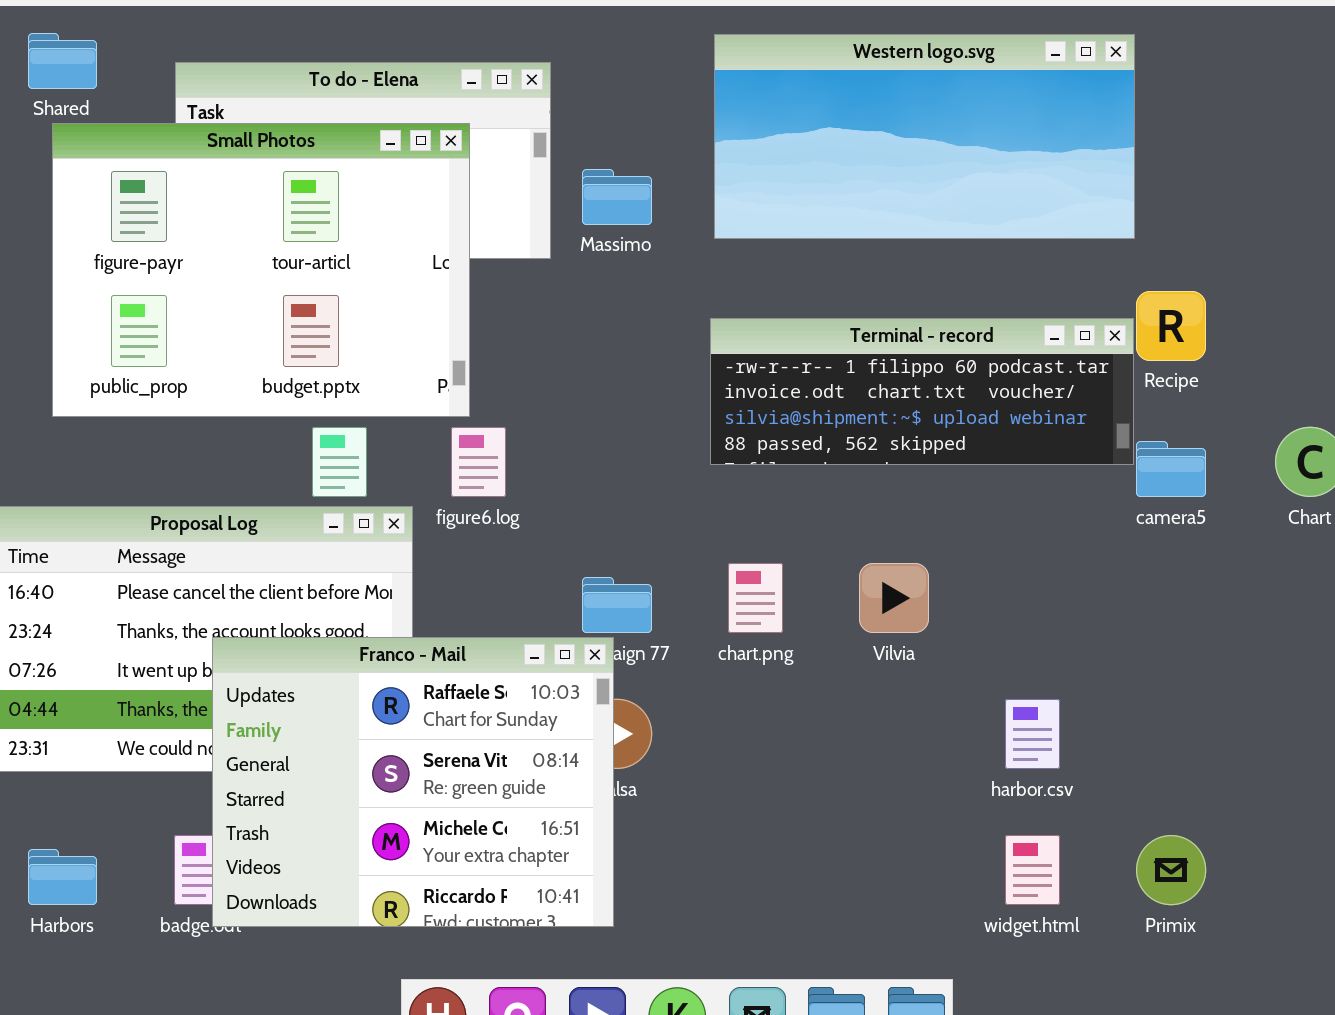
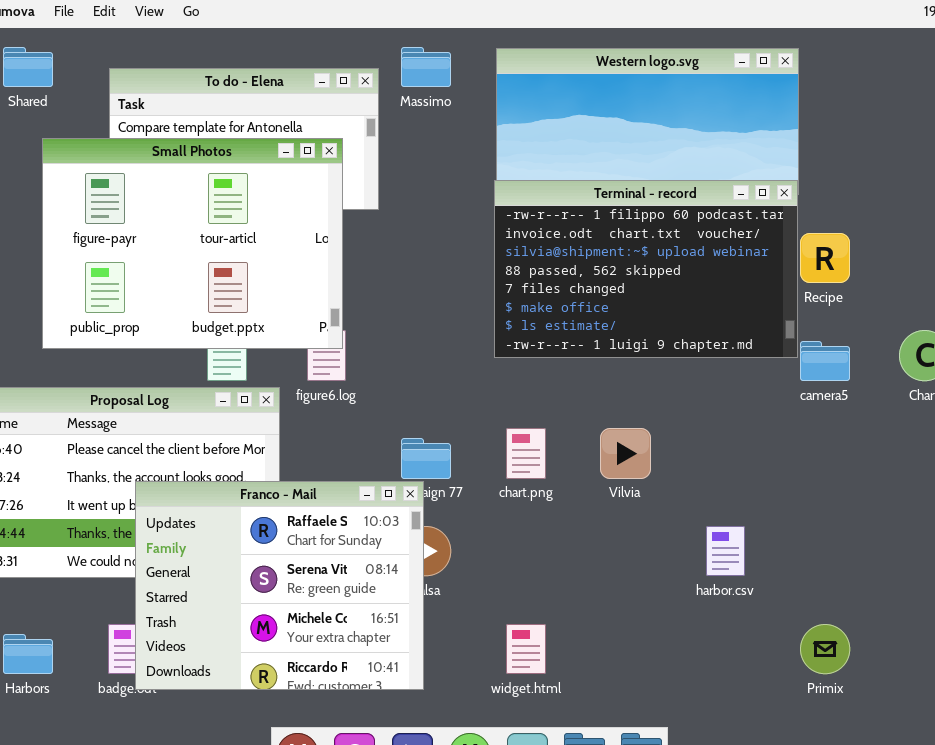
Small Photos: [52,123,470,417] -> [42,138,343,349], moved
Massimo: [582,169,652,225] -> [401,47,451,87], moved
Terminal - record: [710,318,1134,465] -> [494,180,798,358], resized
widget.html: [1005,835,1060,905] -> [506,624,546,674], moved

